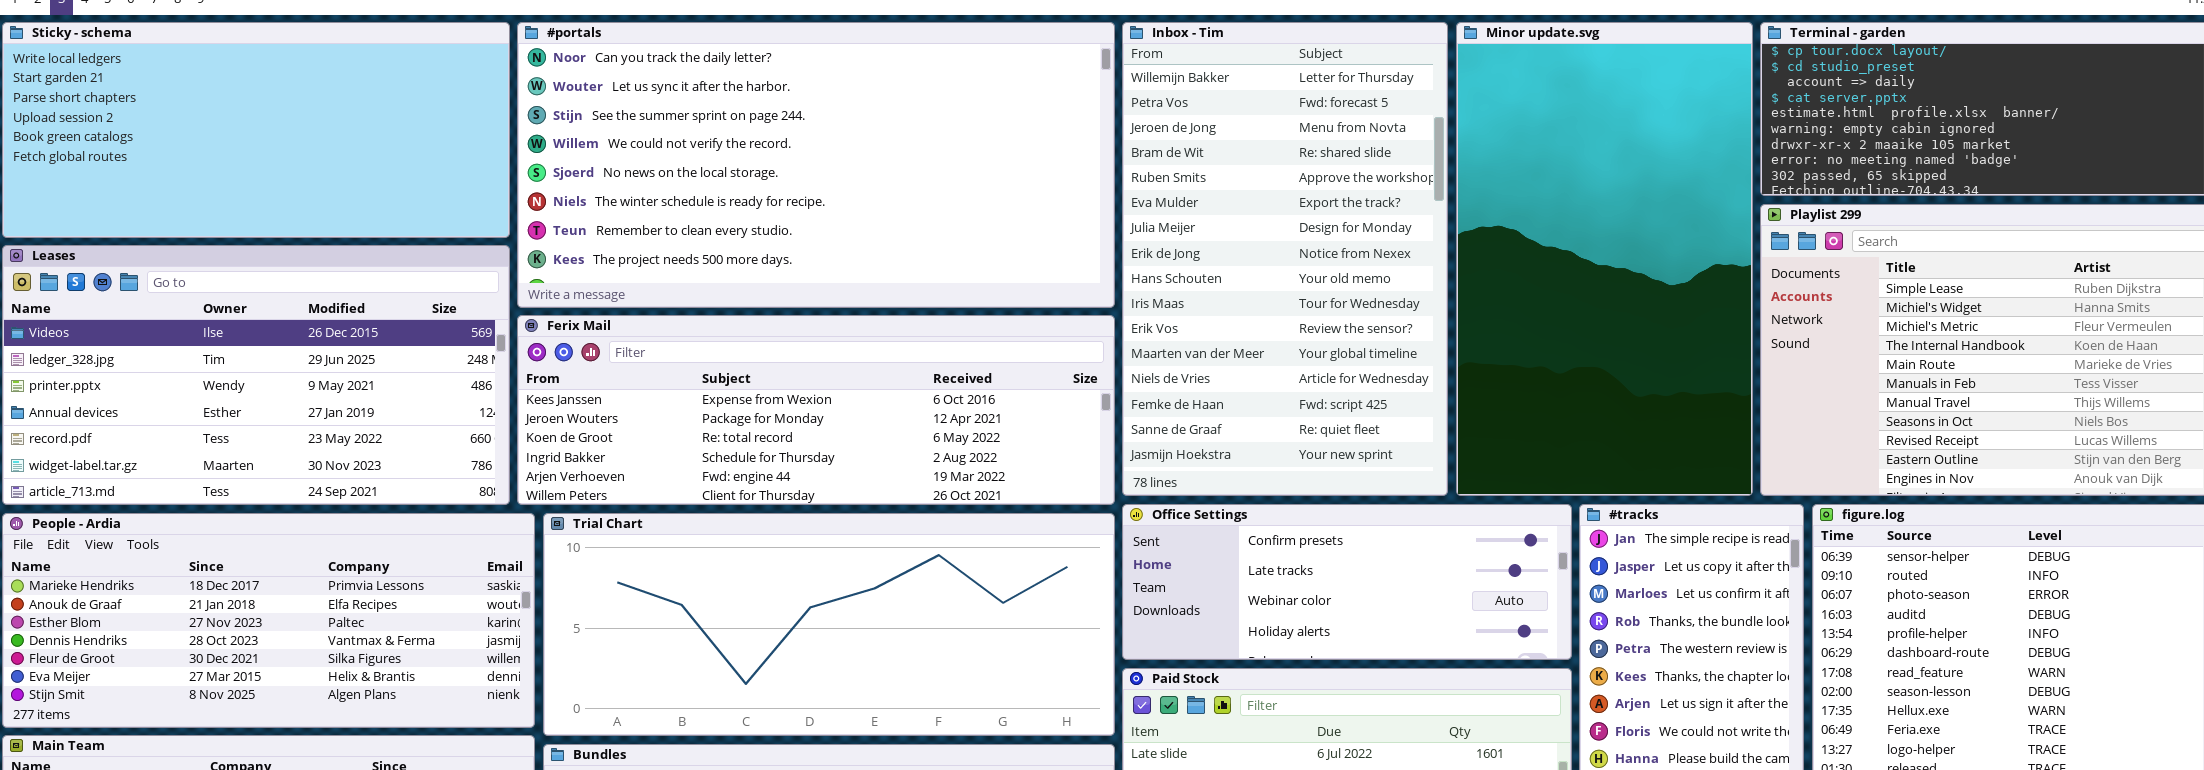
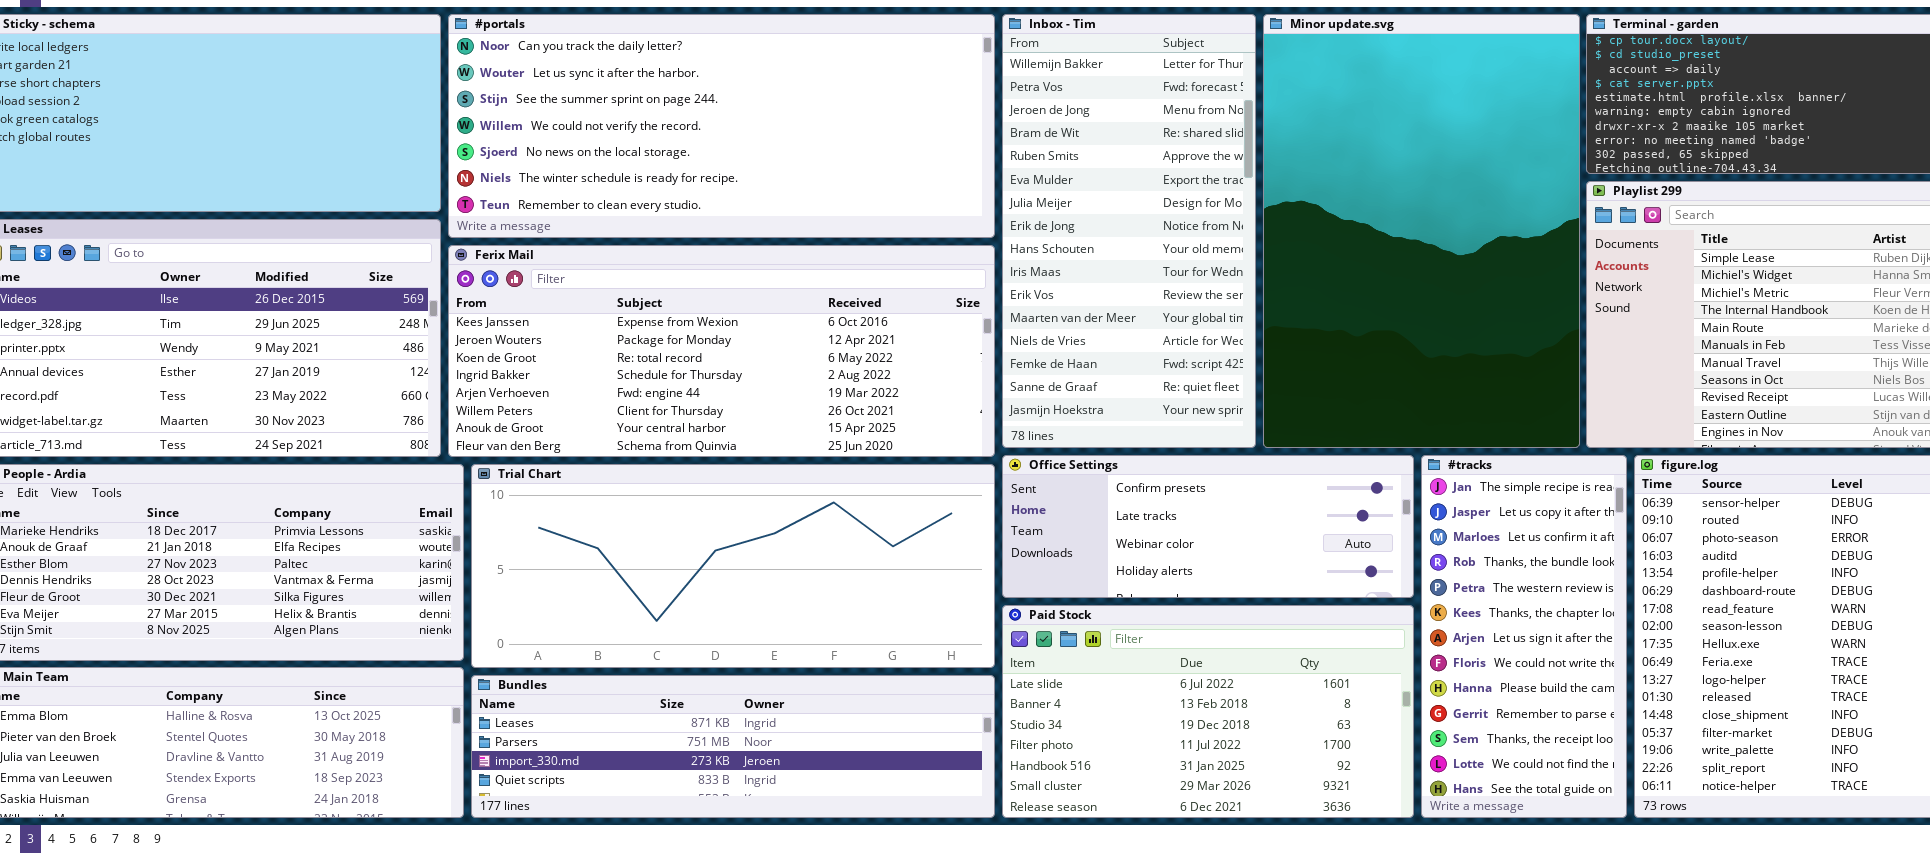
#portals: [517,22,1115,308] -> [448,14,995,238], resized
Inbox - Tim: [1122,22,1448,496] -> [1002,14,1256,448], resized
Minor update.svg: [1456,22,1753,496] -> [1263,14,1580,448], resized
Ferix Mail: [517,315,1115,505] -> [448,245,995,457], resized

